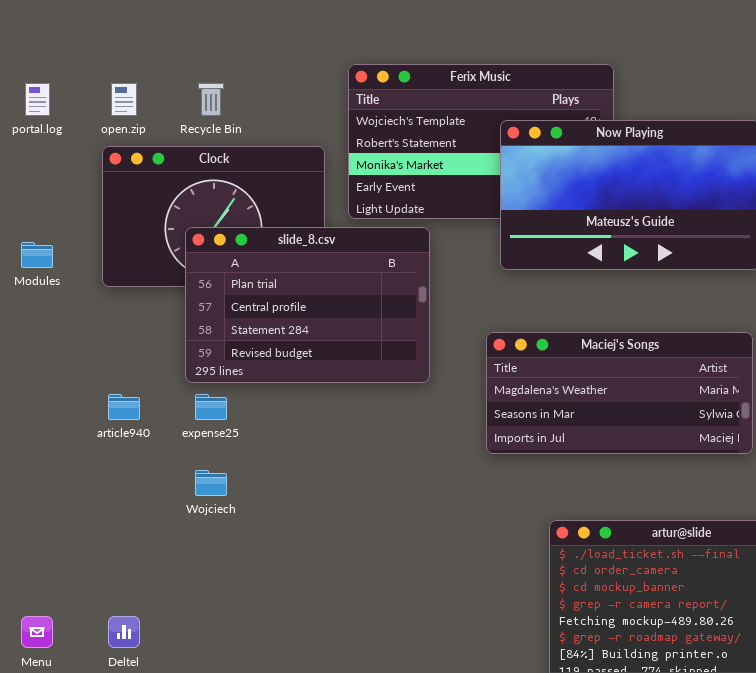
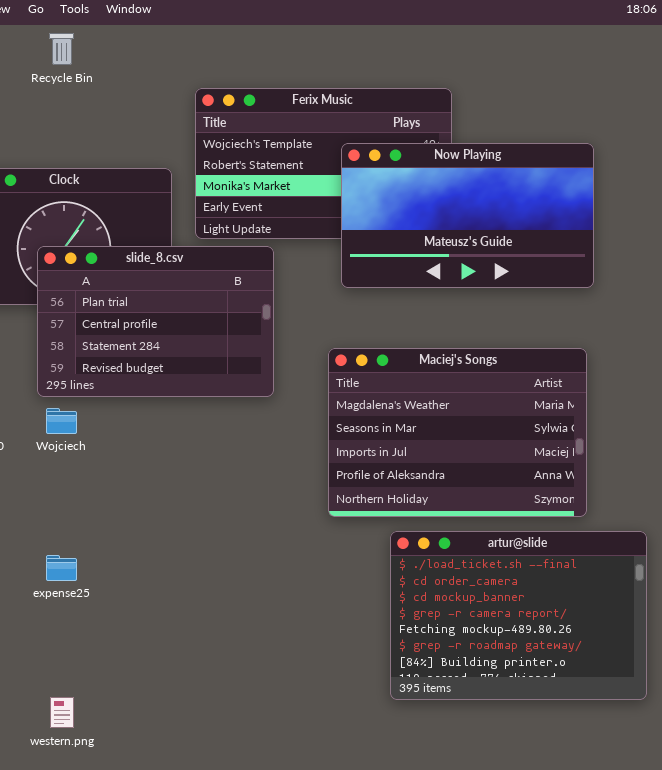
Recycle Bin: [198,83,224,116] -> [49,33,74,65], moved
Maciej's Songs: [486,332,753,454] -> [328,348,587,517], resized
expense25: [195,394,227,420] -> [46,555,77,581], moved
Wojciech: [195,470,227,496] -> [46,408,77,434], moved

